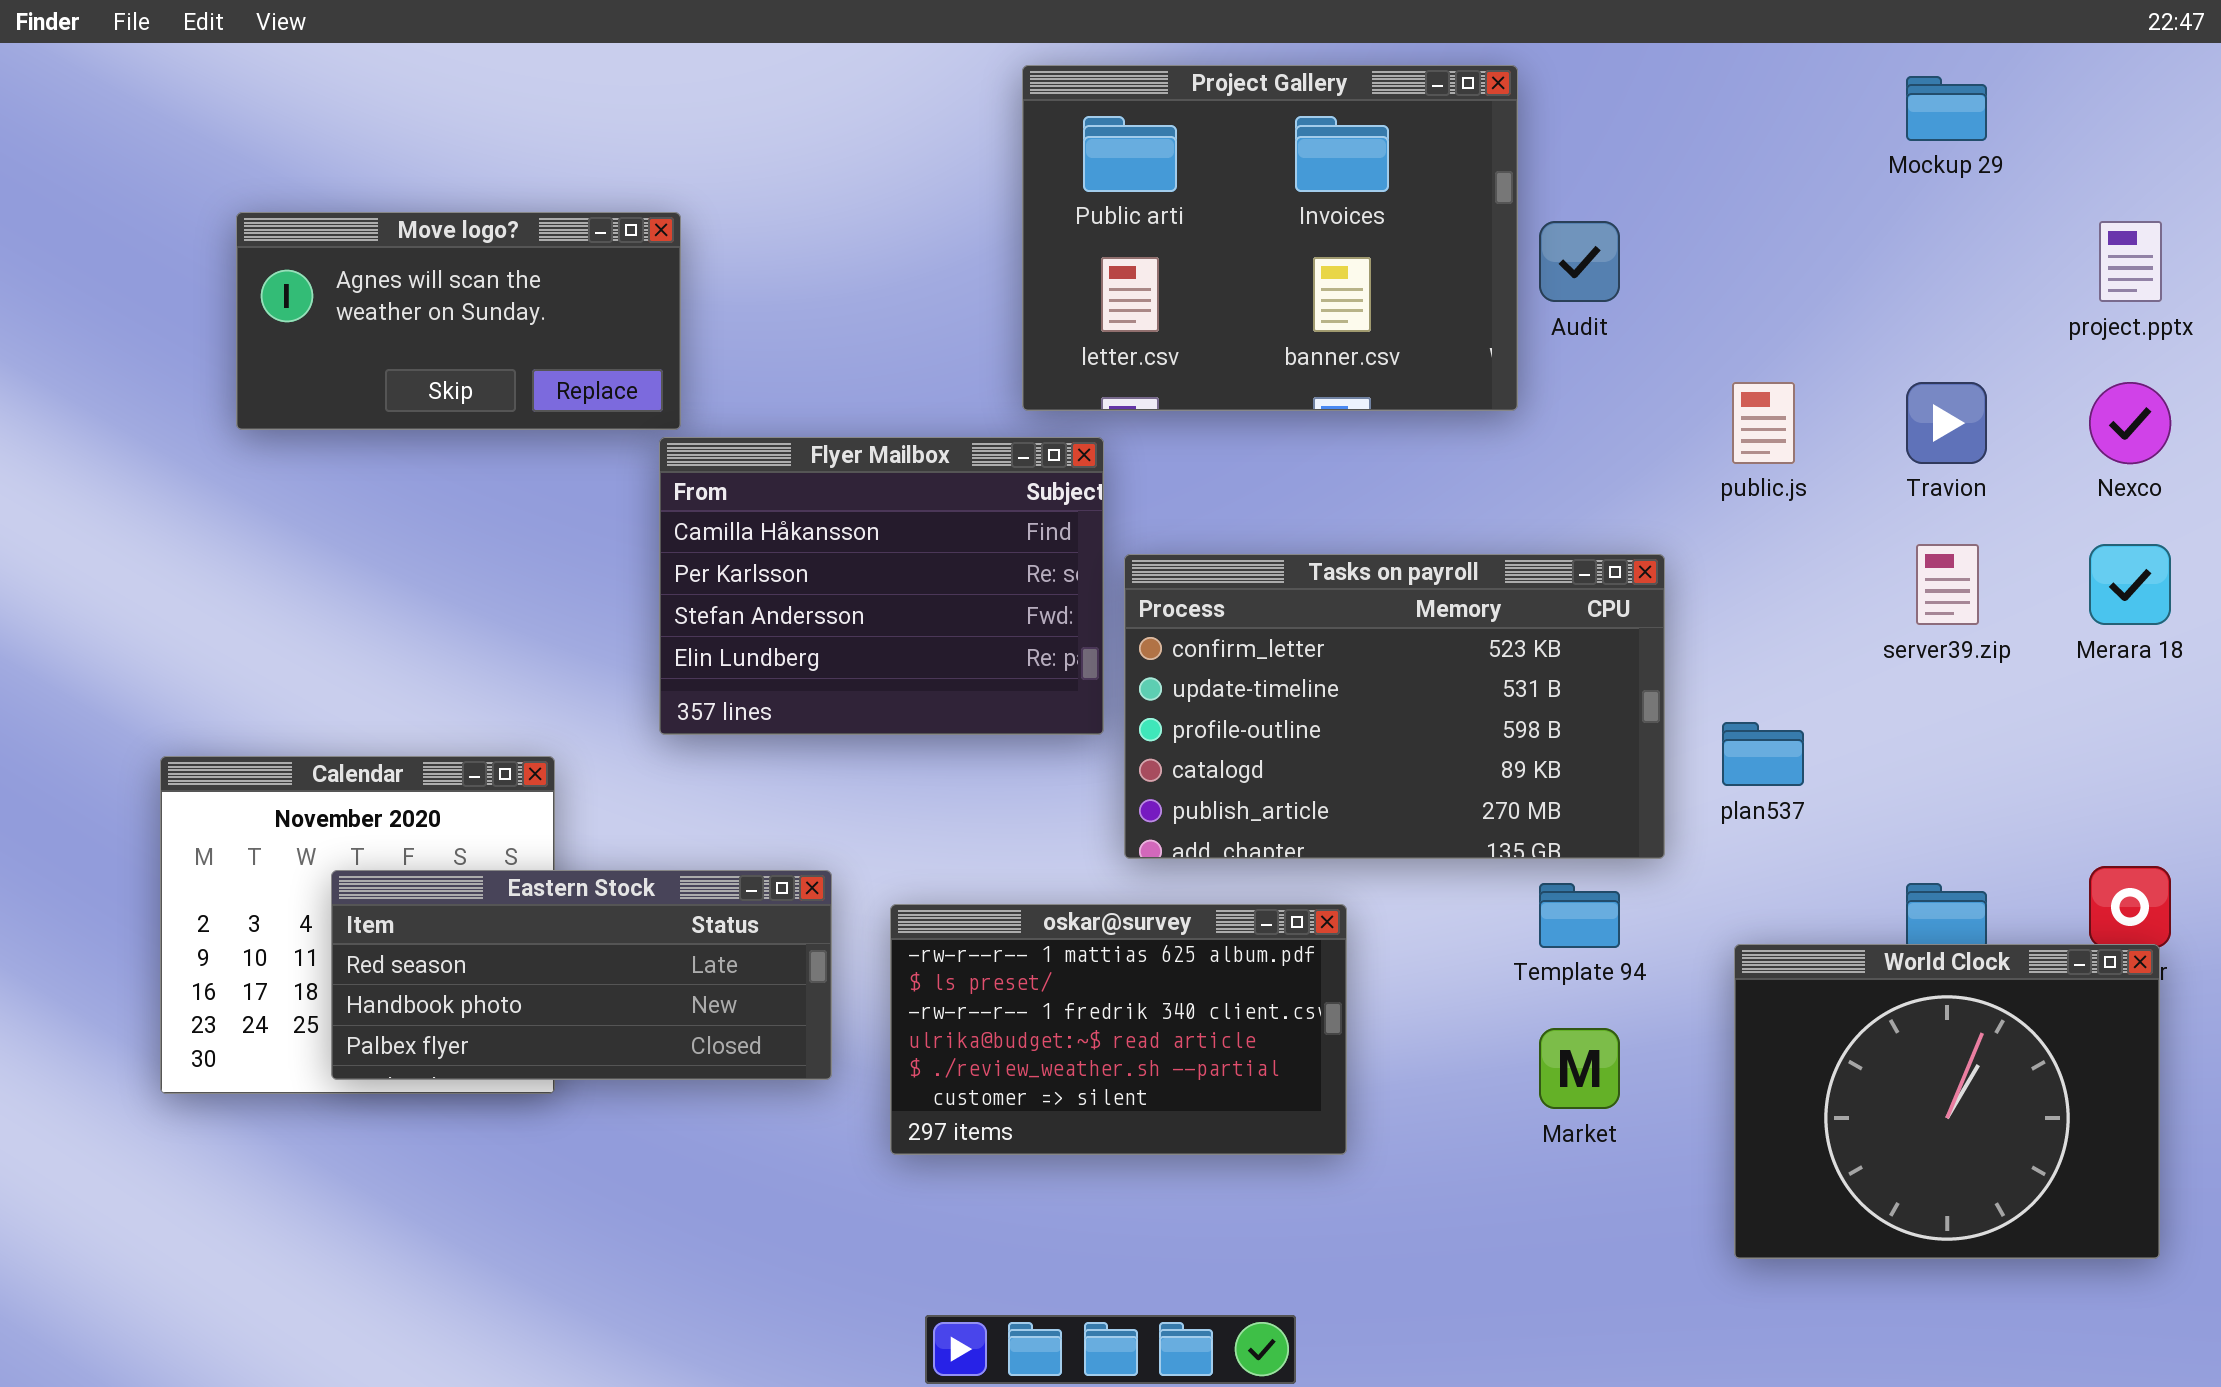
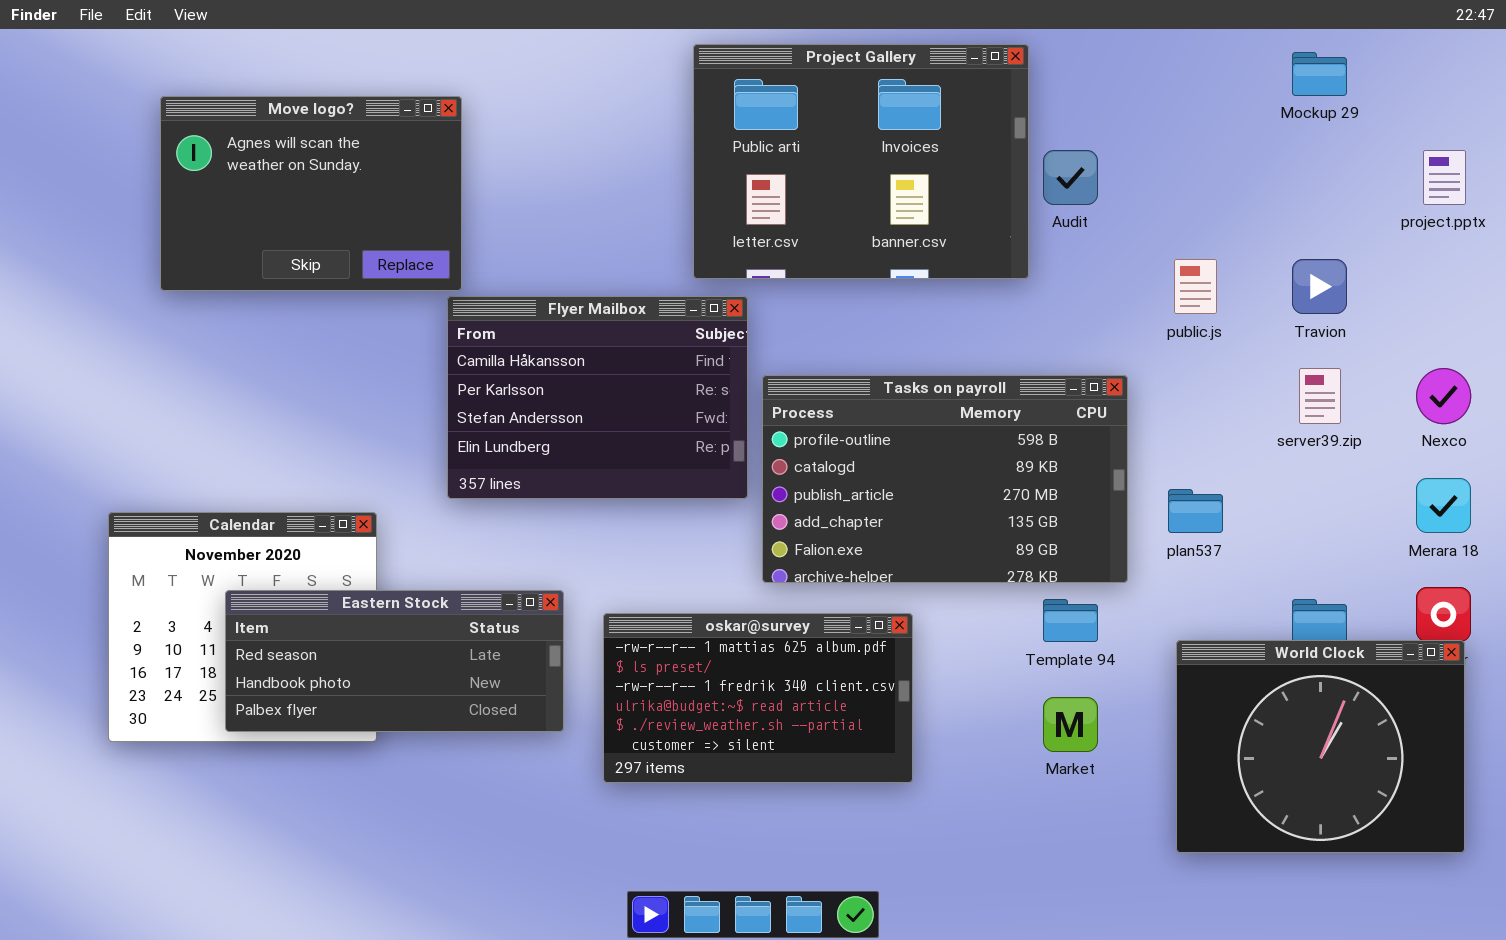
Move logo?: [236,212,681,430] -> [160,96,462,291], resized
Nexco: [2089,382,2171,464] -> [1416,368,1471,424], moved
Merara 18: [2089,544,2171,625] -> [1416,478,1471,533], moved
Tasks on payroll: [1124,554,1665,859] -> [762,375,1128,583], scrolled down 2 rows

